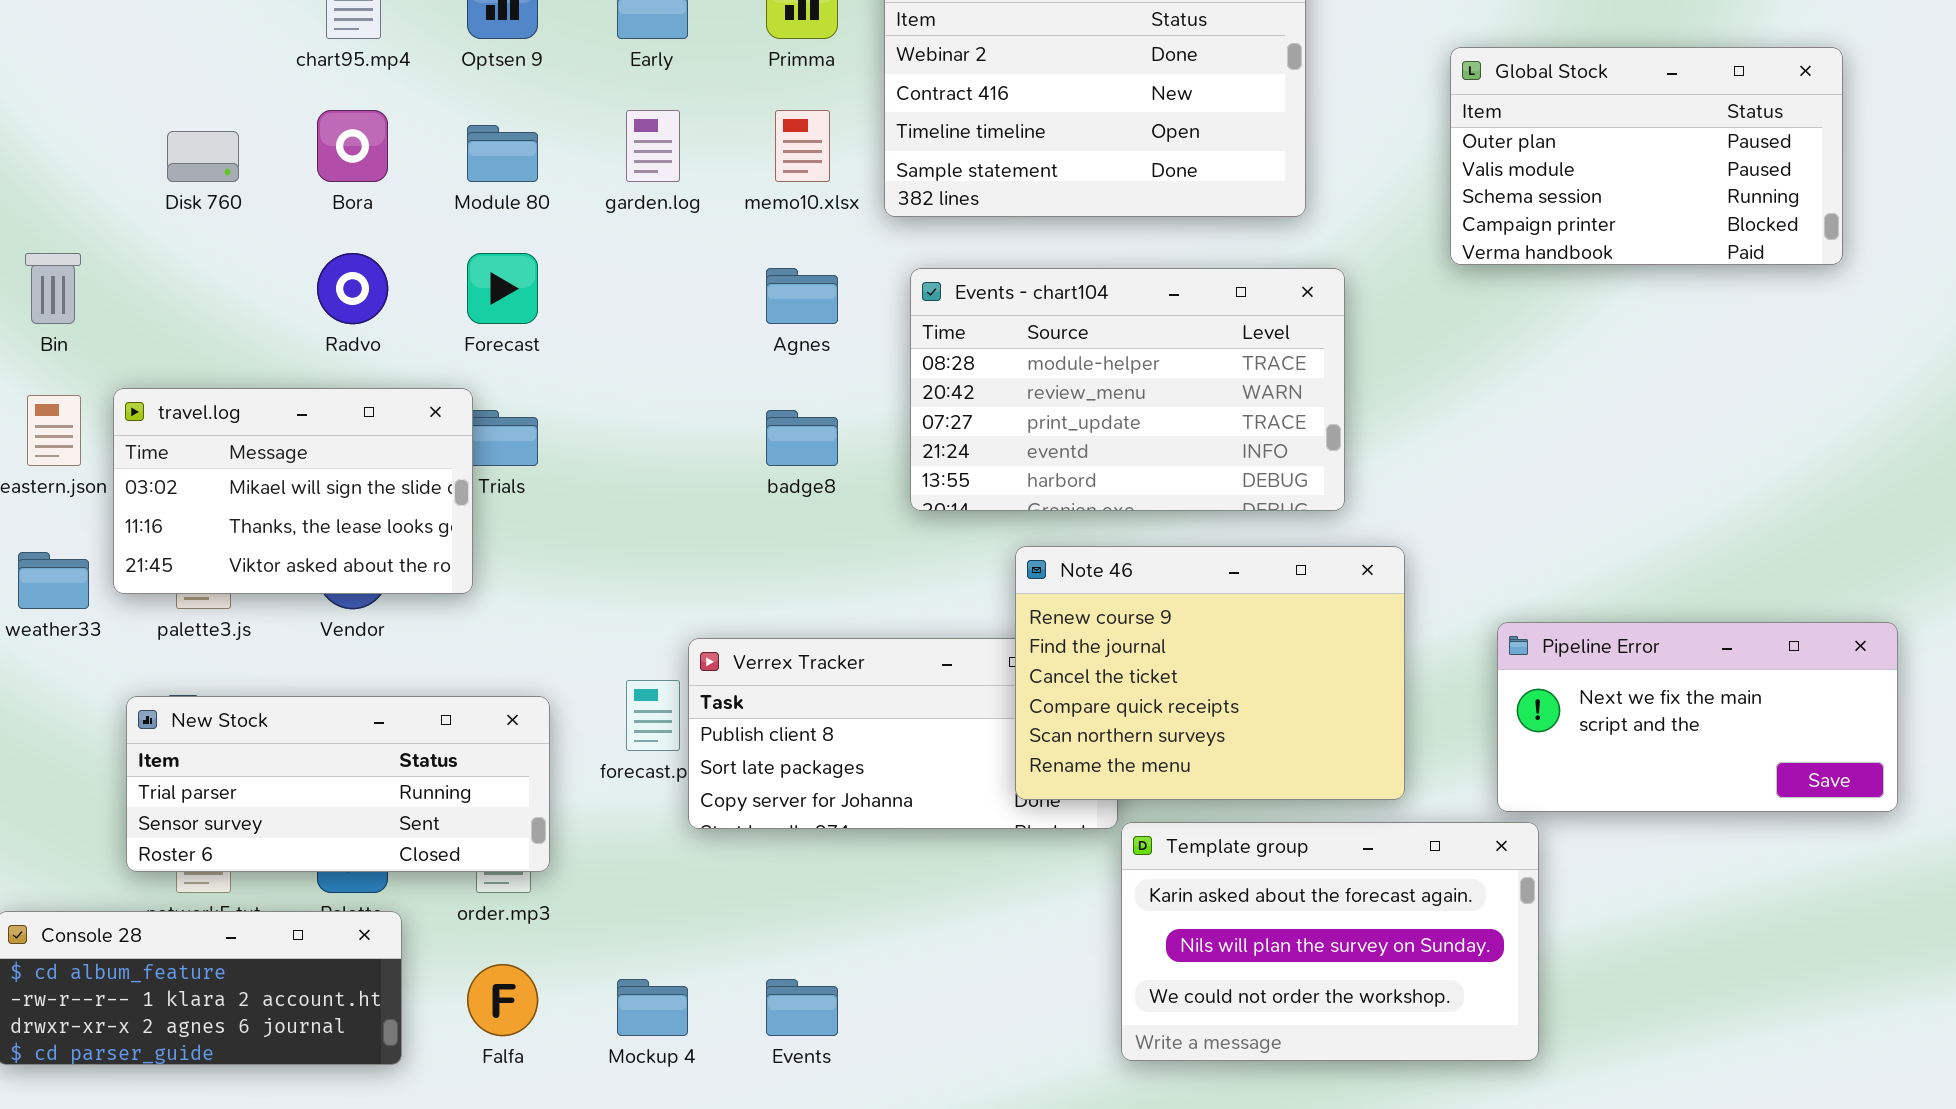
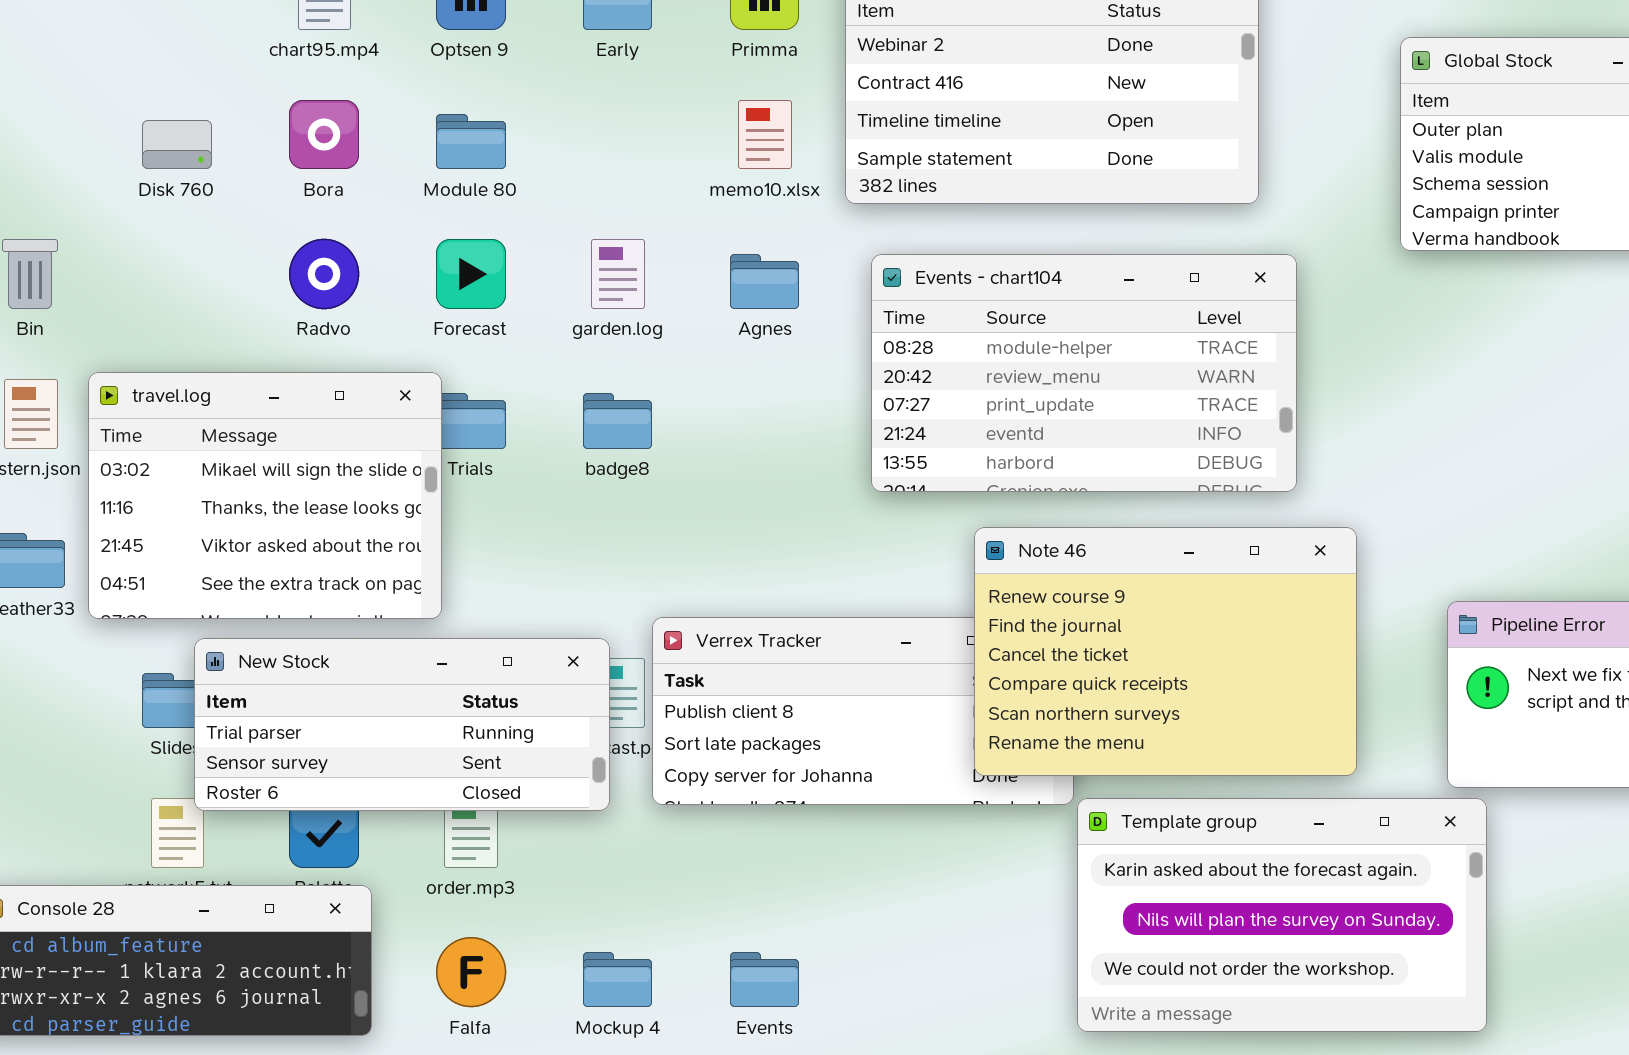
garden.log: [626,110,680,182] -> [591,239,645,309], moved
travel.log: [113,388,473,594] -> [88,372,442,619], resized
badge8: [766,410,838,466] -> [583,393,652,449], moved
New Stock: [126,696,550,872] -> [194,638,610,811], moved

